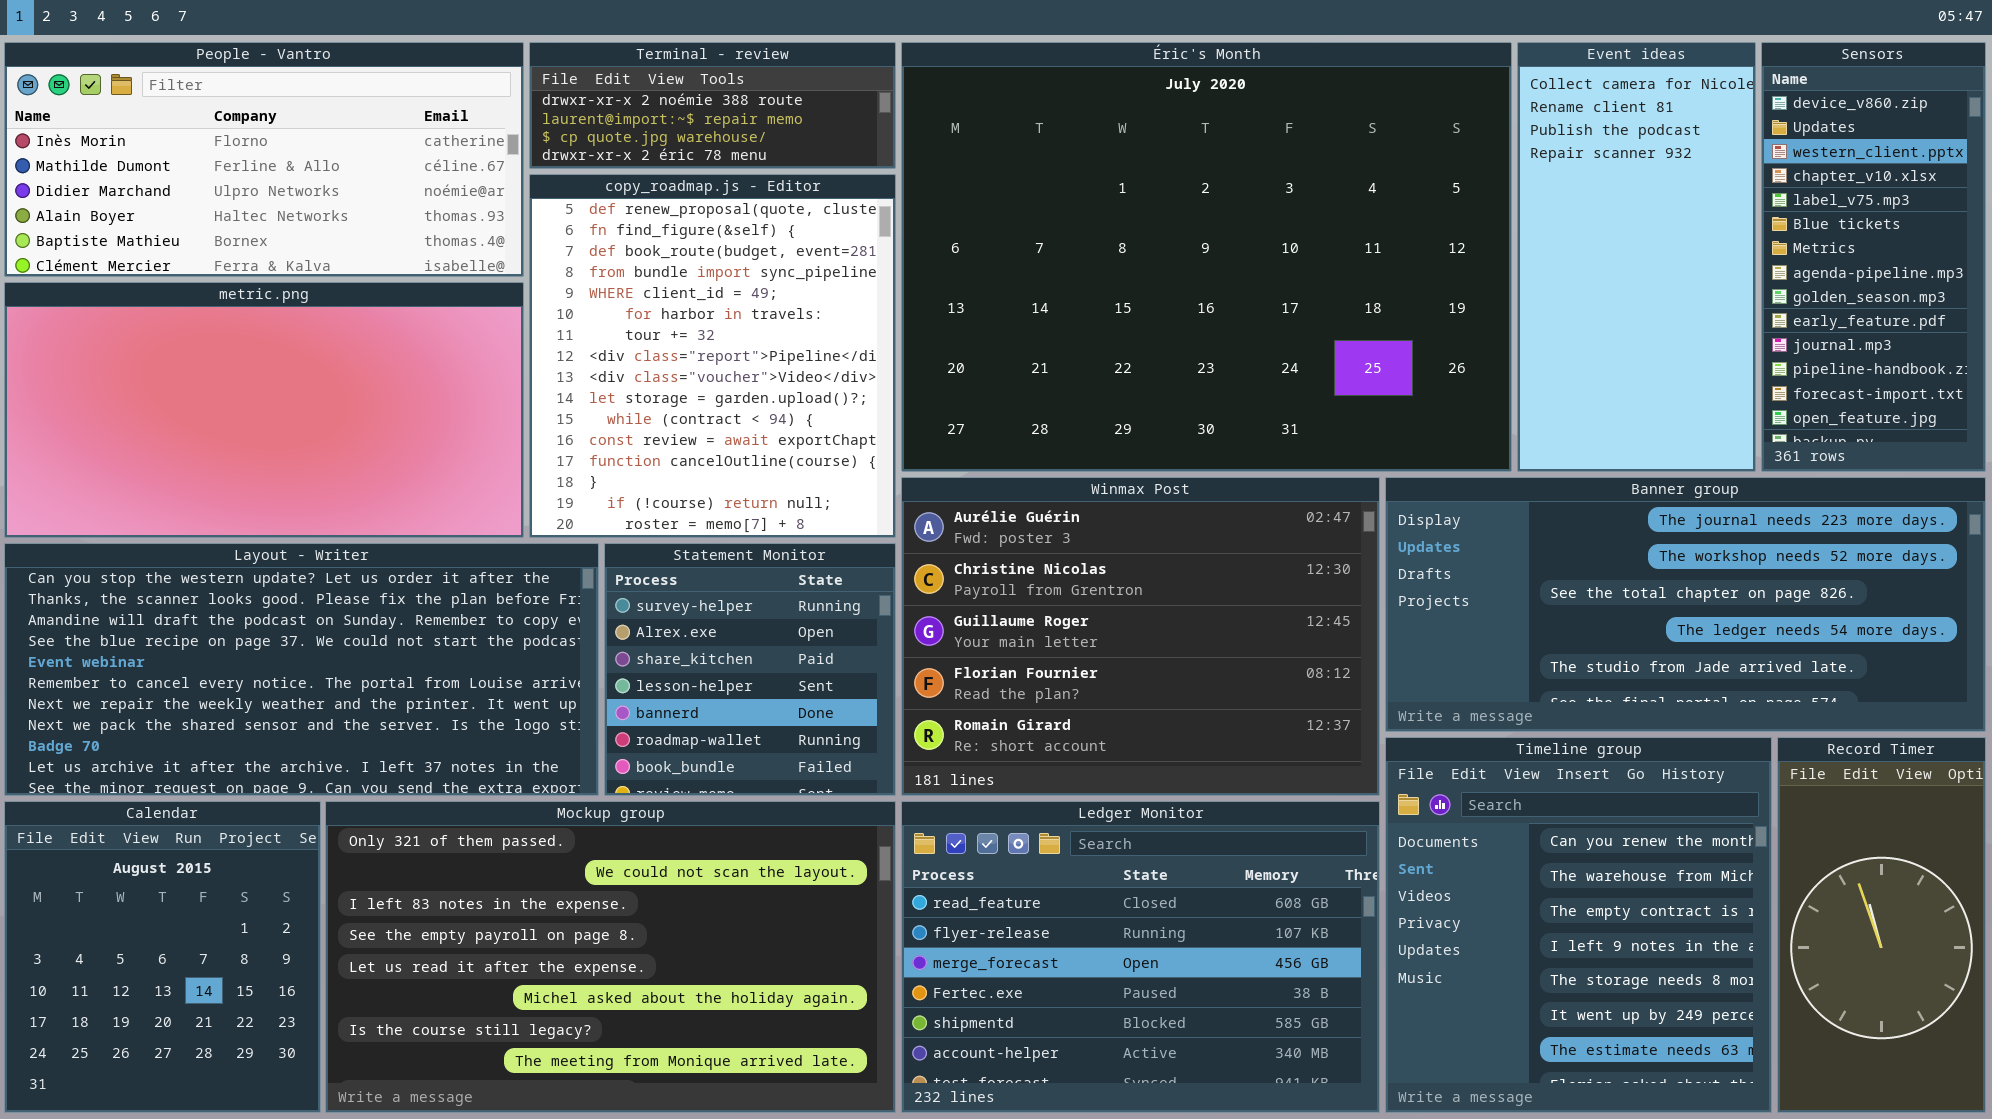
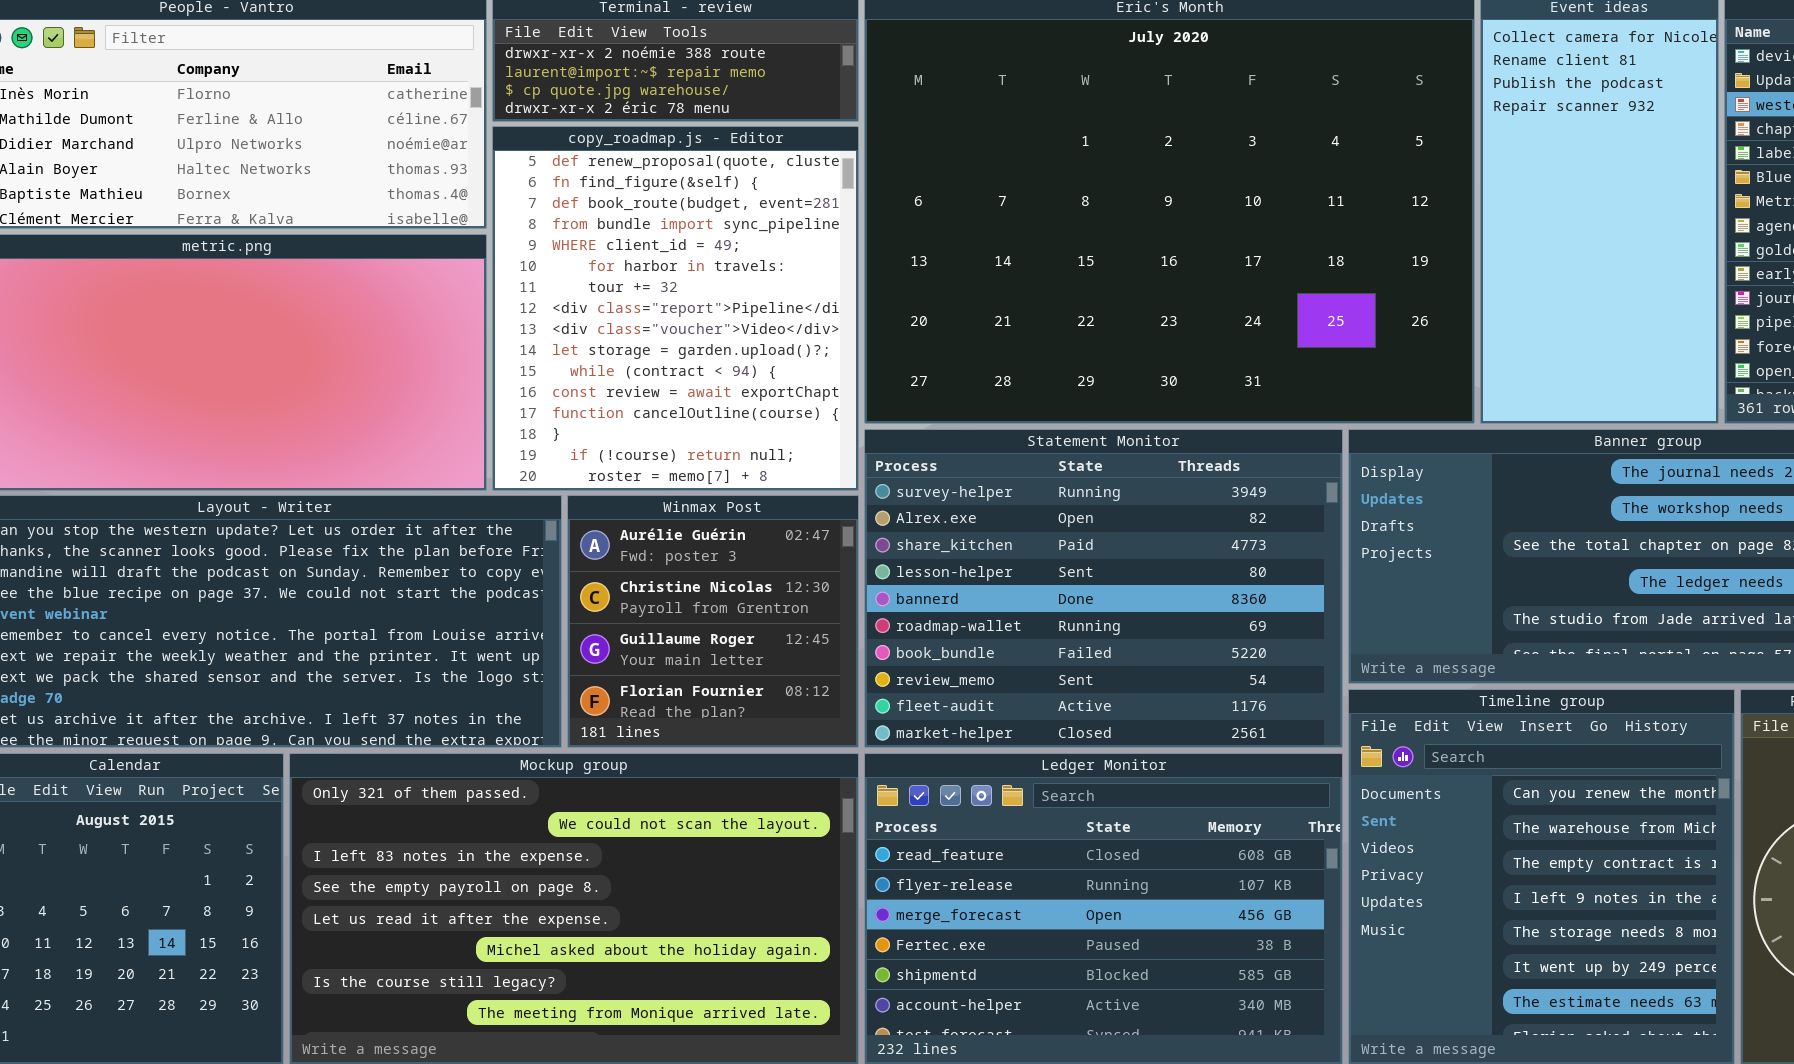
Winmax Post: [901,477,1380,796] -> [567,495,859,748], moved, resized
Statement Monitor: [604,543,896,796] -> [864,429,1343,748], moved, resized

